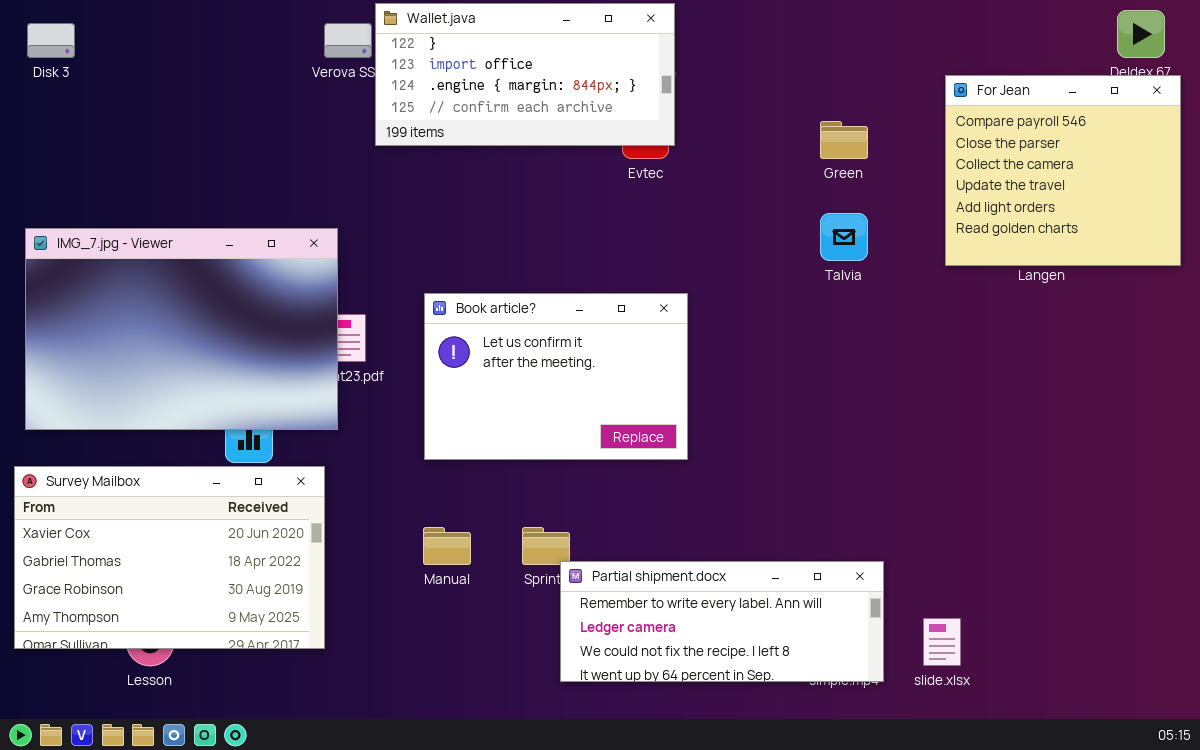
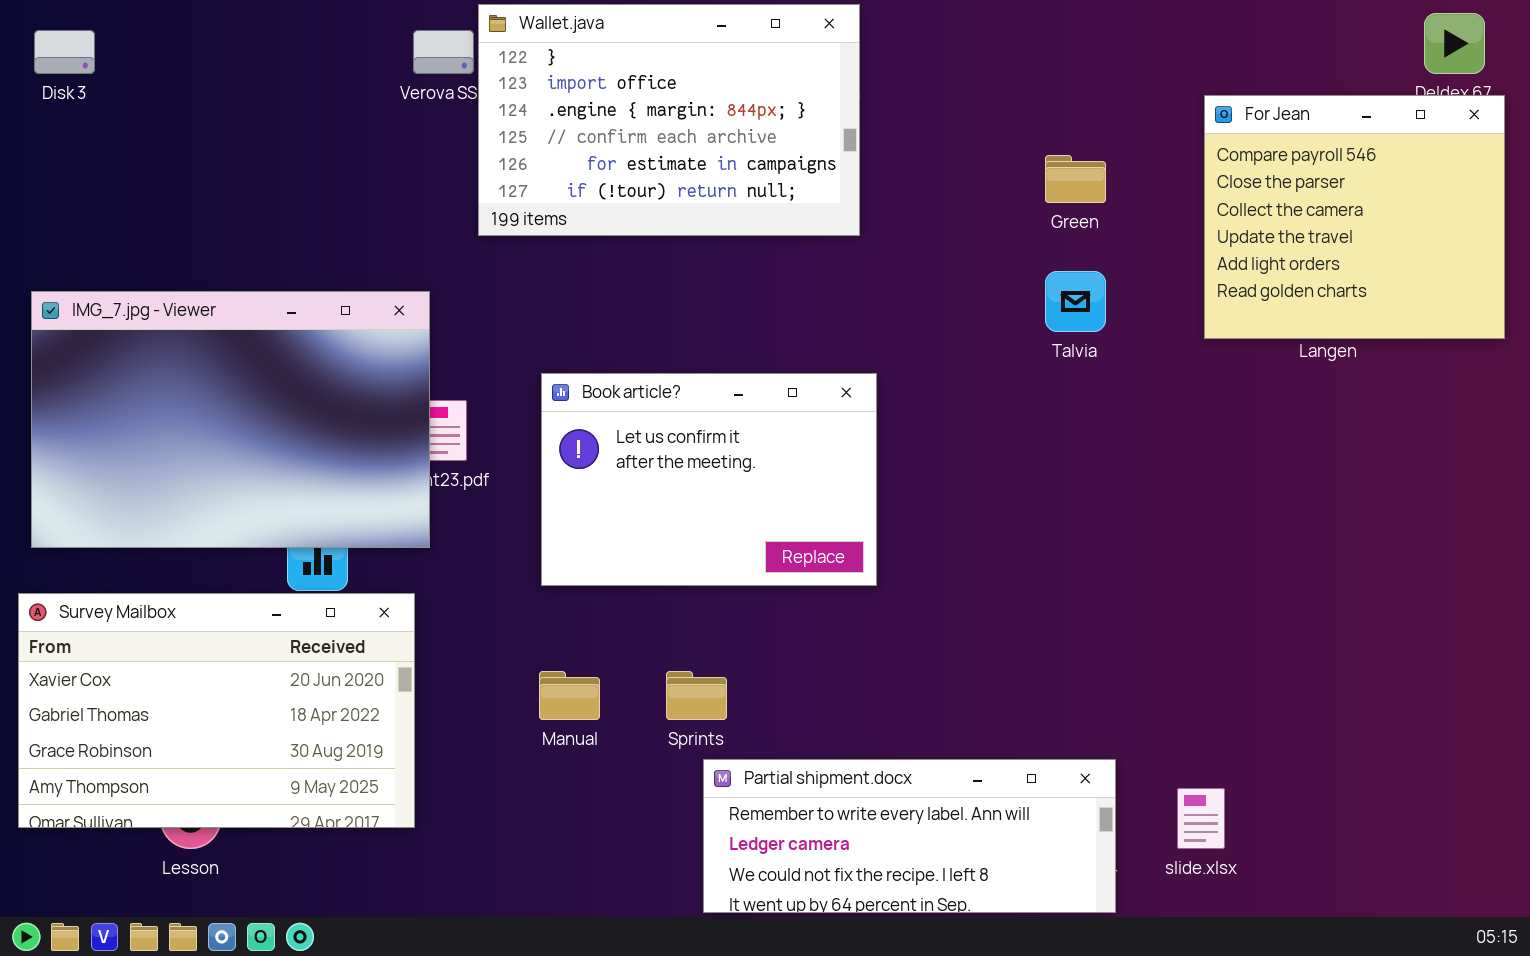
Wallet.java: [375,3,675,146] -> [478,4,860,236], resized
Partial shipment.docx: [560,561,884,682] -> [703,759,1116,913], moved

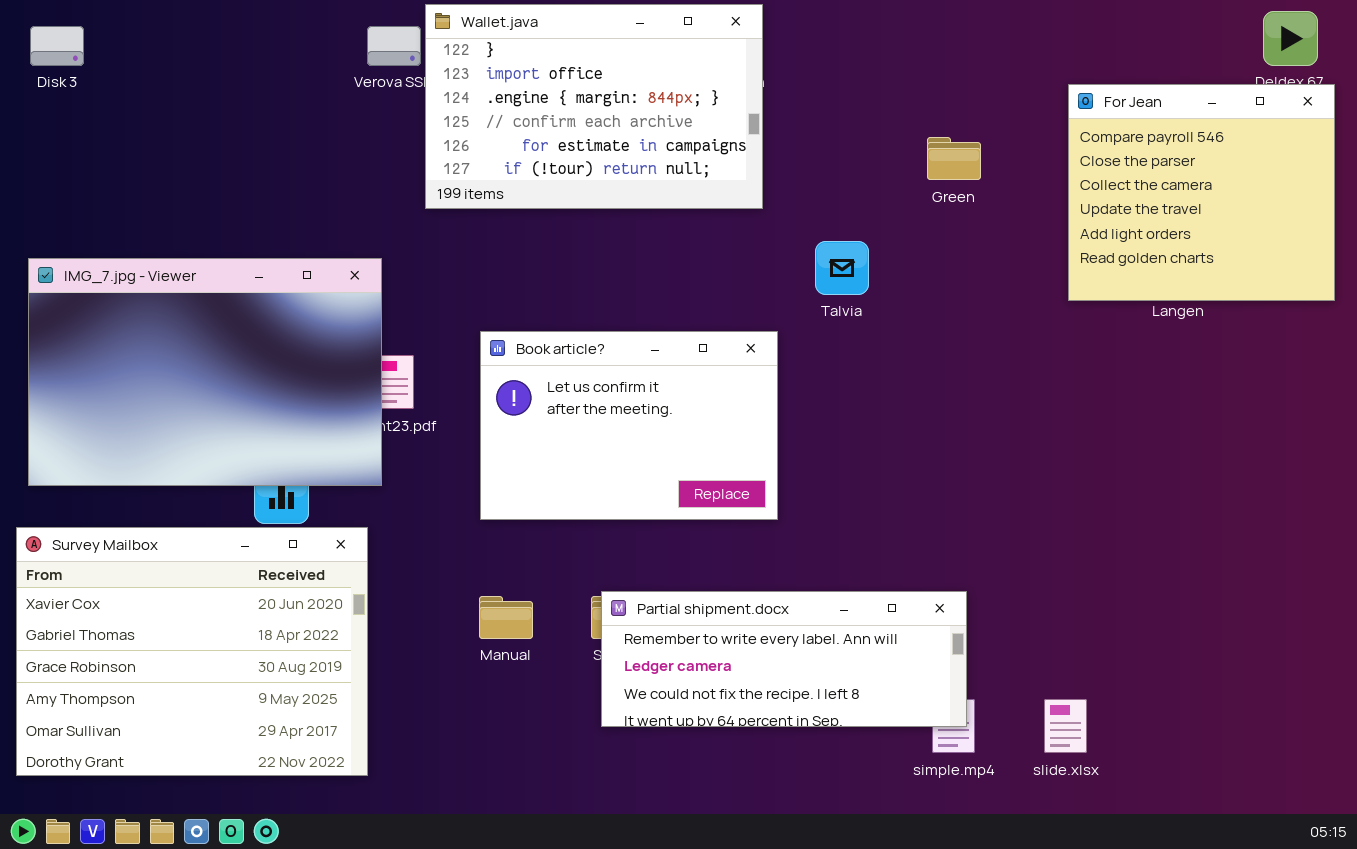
Talvia: [1045,271,1106,332] -> [815,241,869,295], moved
Survey Mailbox: [18,593,415,828] -> [16,527,368,776], resized
Partial shipment.docx: [703,759,1116,913] -> [601,591,967,727], moved

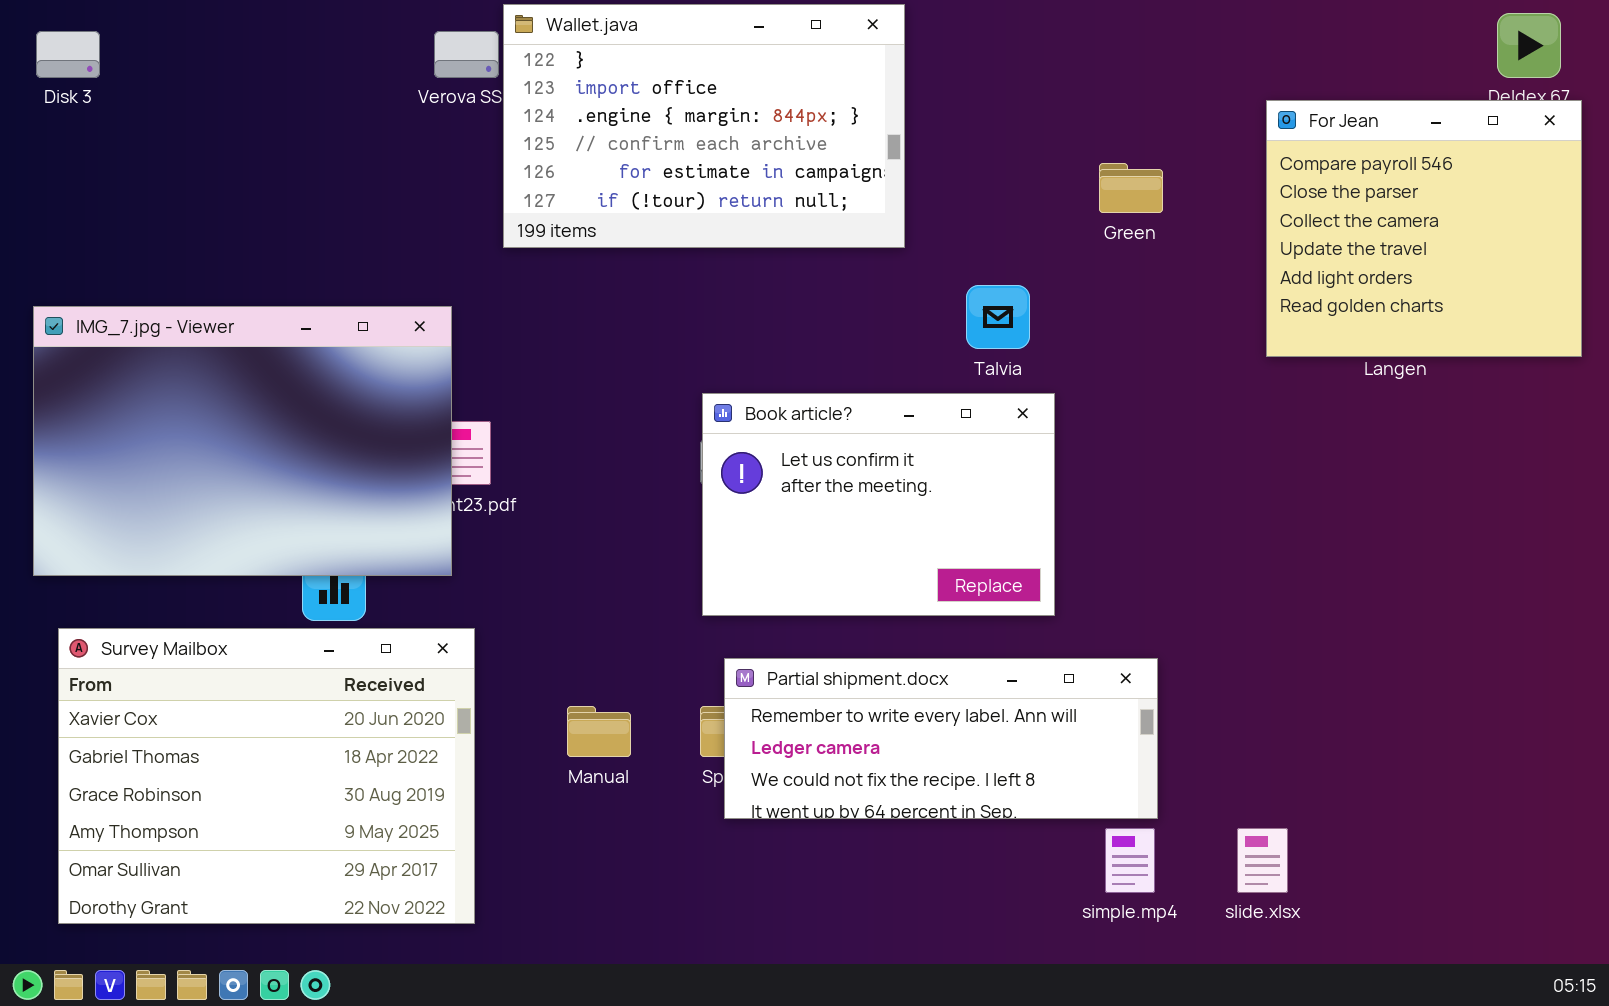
Book article?: [480,331,778,520] -> [702,393,1055,616], moved
Survey Mailbox: [16,527,368,776] -> [58,628,475,924], moved
Partial shipment.docx: [601,591,967,727] -> [724,658,1158,819], moved

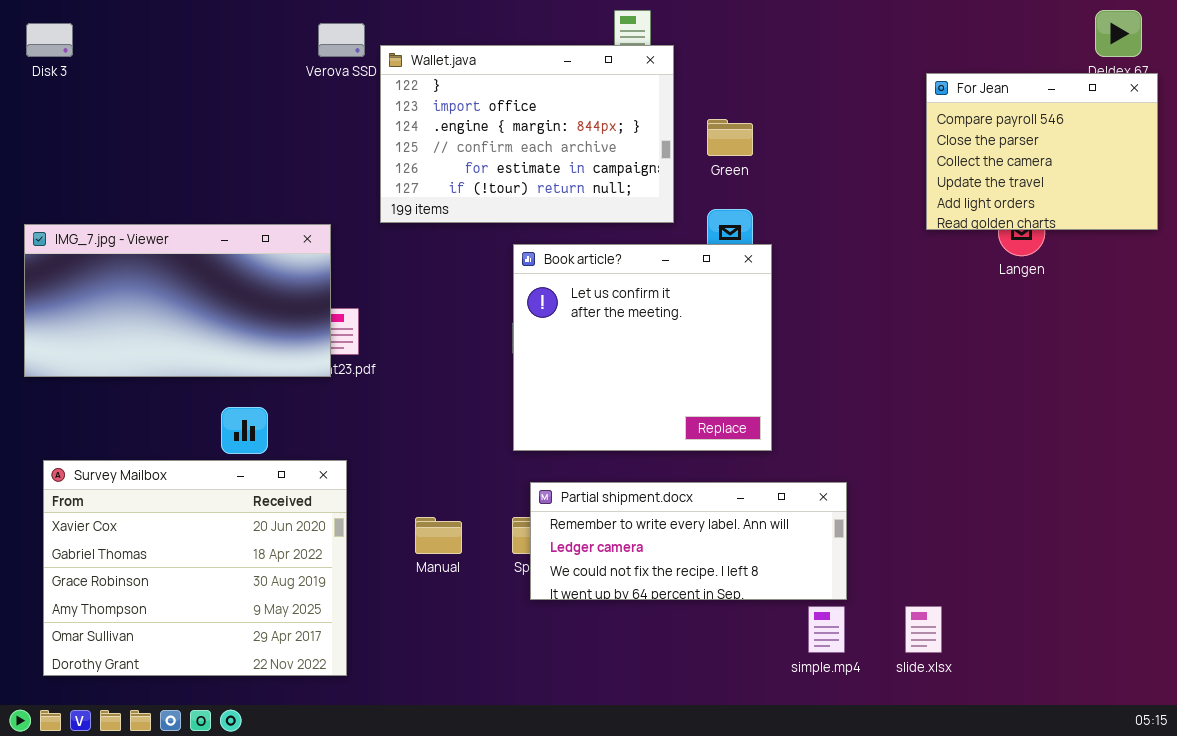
Wallet.java: [503,4,905,248] -> [380,45,674,223], moved
For Jean: [1266,100,1582,357] -> [926,73,1158,230], resized
Green: [1099,163,1163,213] -> [707,119,753,156], moved
IMG_7.jpg - Viewer: [33,306,452,576] -> [24,224,331,377], resized
Book article?: [702,393,1055,616] -> [513,244,772,451], resized

